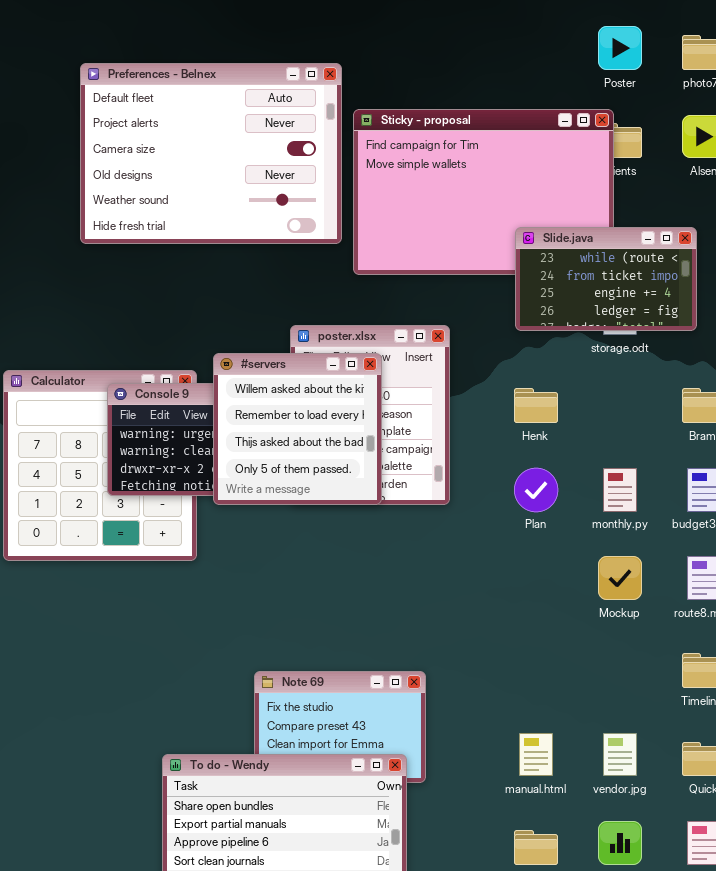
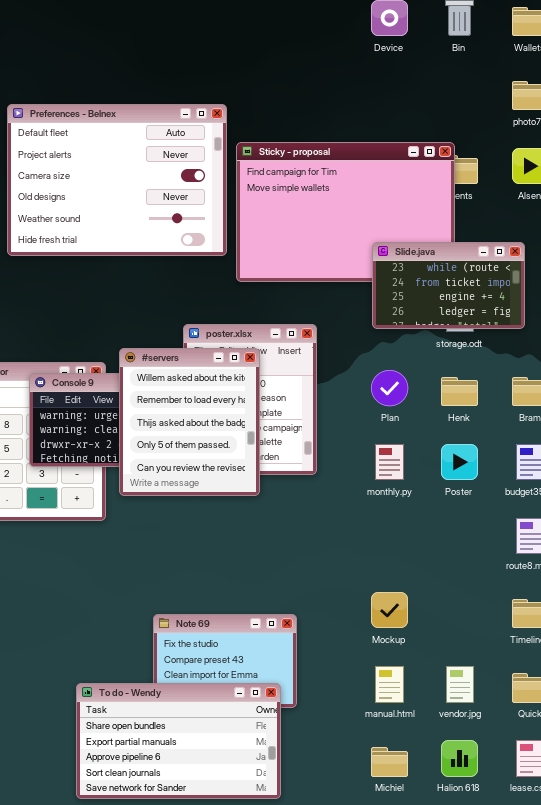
Poster: [598,26,642,70] -> [441,444,478,480], moved
#servers: [213,353,382,505] -> [119,348,260,496], resized
Henk: [514,388,558,423] -> [441,377,478,406], moved
Plan: [514,468,558,512] -> [371,370,408,406], moved
monthly.py: [603,468,637,512] -> [375,444,404,480], moved
Mockup: [598,556,642,600] -> [371,592,408,628], moved

